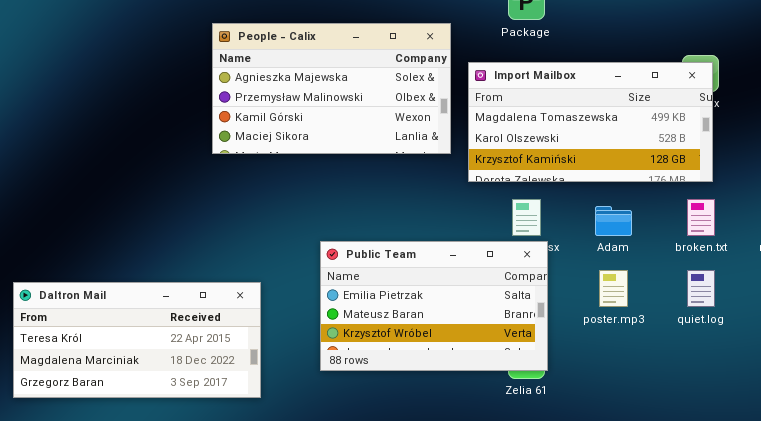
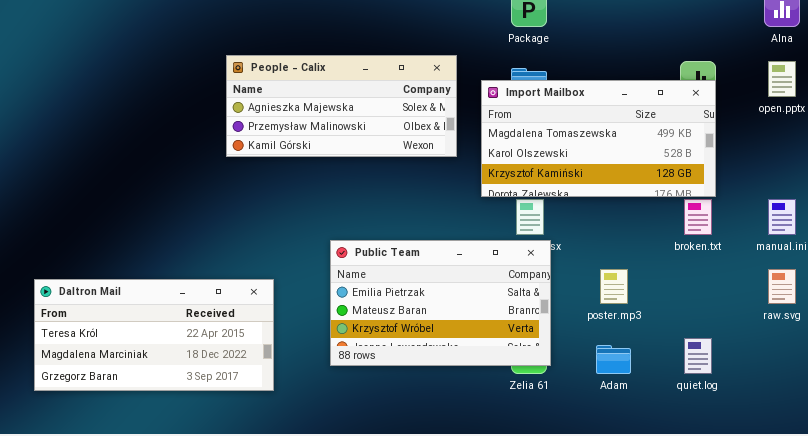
People - Calix: [212,23,451,154] -> [226,55,457,157], resized
Import Mailbox: [468,62,713,182] -> [481,80,716,197], moved
Adam: [595,206,632,236] -> [596,345,631,374], moved
quiet.log: [687,270,715,307] -> [684,338,712,374], moved

